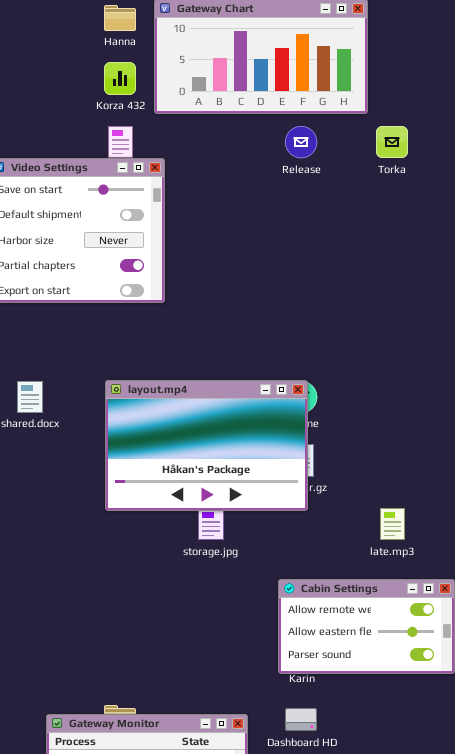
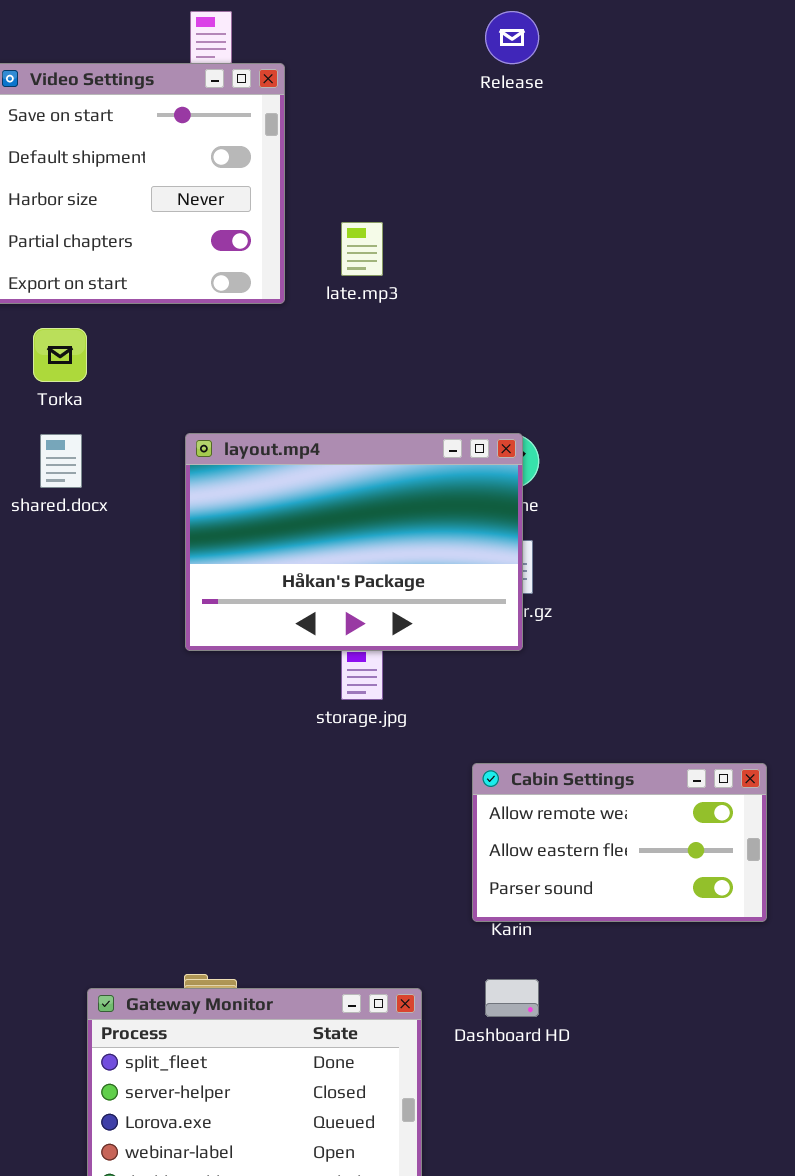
Torka: [376,126,408,158] -> [33,328,87,382], moved
late.mp3: [380,508,405,540] -> [341,222,383,276], moved

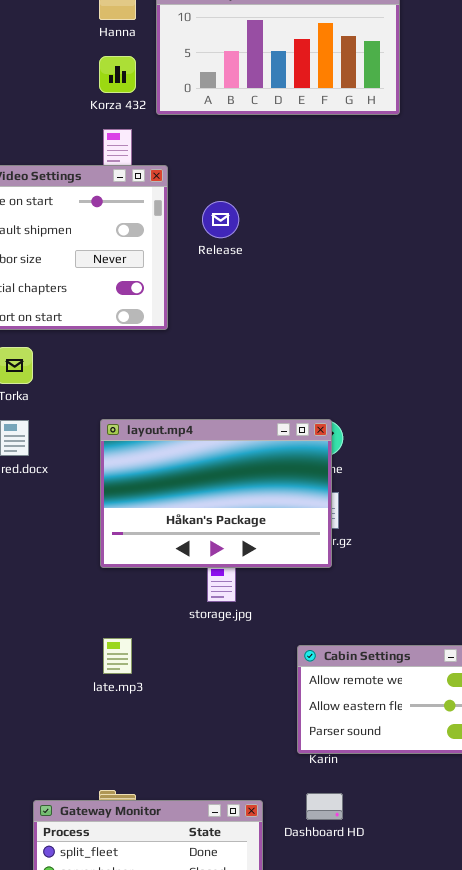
Release: [485,11,539,64] -> [202,201,239,238], moved
late.mp3: [341,222,383,276] -> [103,638,132,674], moved

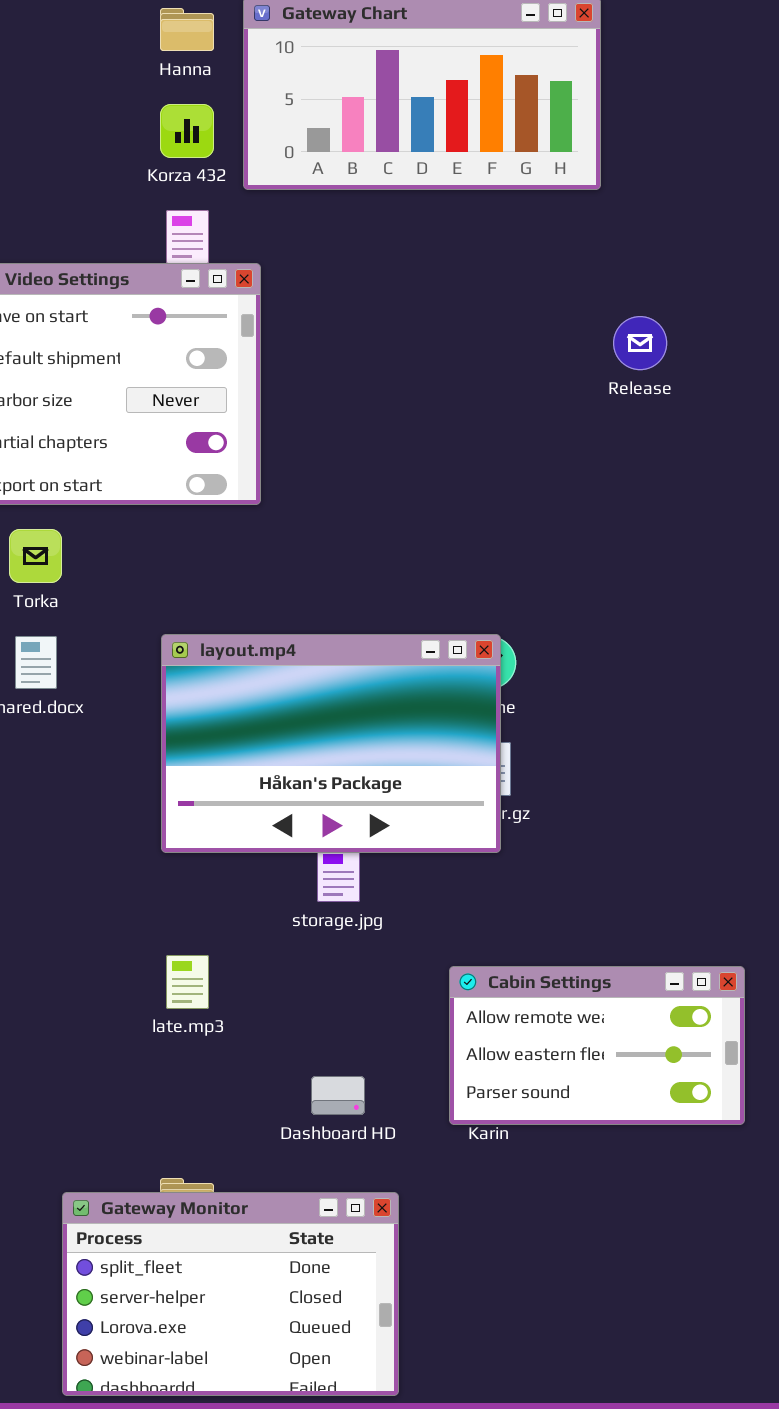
Release: [202,201,239,238] -> [613,316,667,370], moved
Dashboard HD: [306,793,343,820] -> [311,1076,365,1115], moved

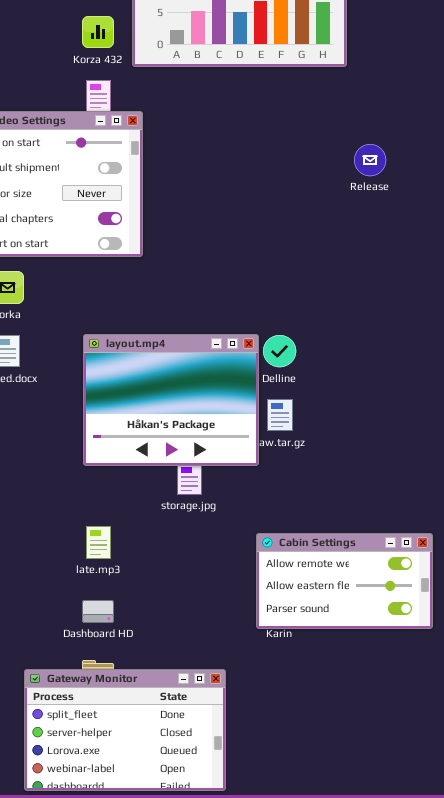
layout.mp4: [161,634,501,853] -> [83,334,259,466], resized
Dashboard HD: [311,1076,365,1115] -> [82,600,114,623], moved

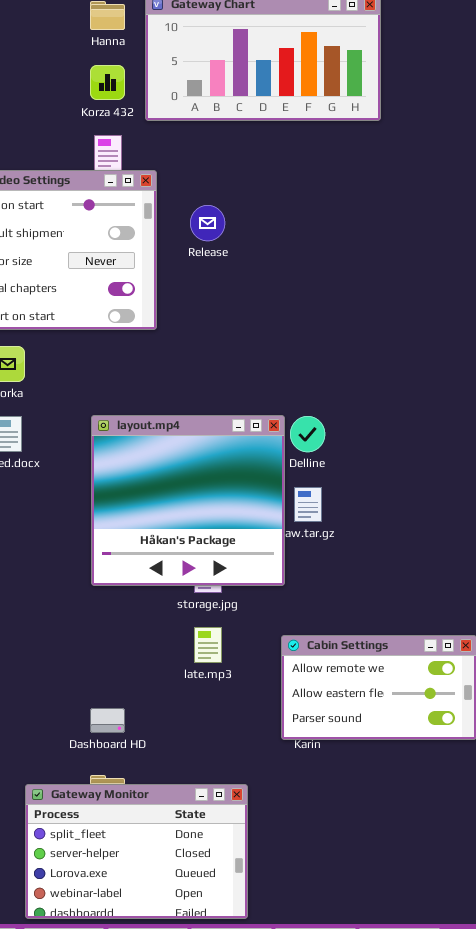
Release: [354,144,386,176] -> [190,205,225,241], moved
layout.mp4: [83,334,259,466] -> [91,415,285,586], resized
late.mp3: [86,526,111,559] -> [194,627,222,663], moved

